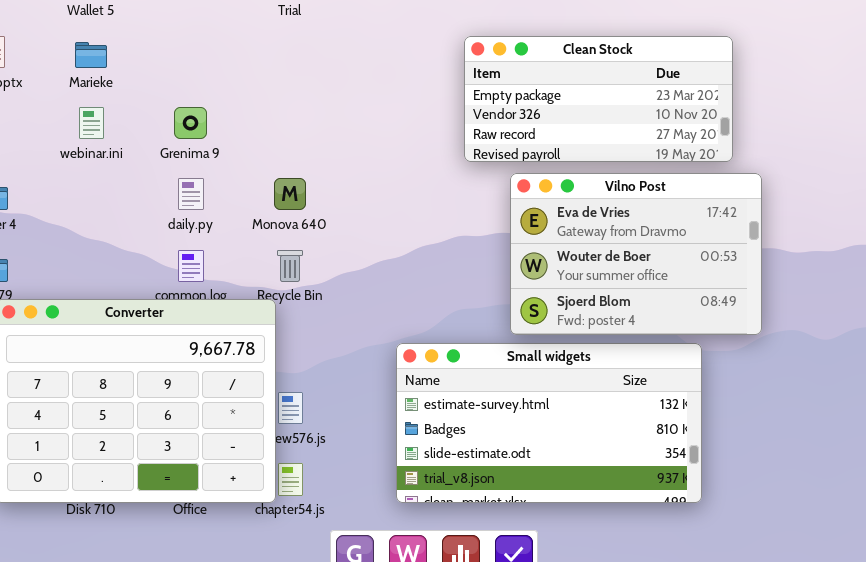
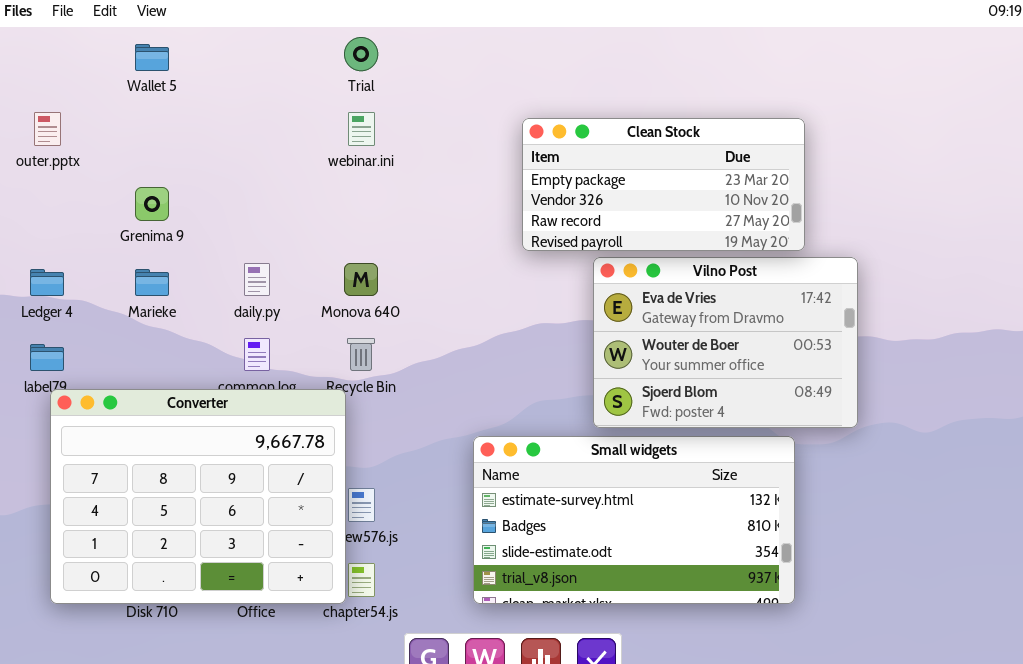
Clean Stock: [464,36,733,162] -> [522,118,805,251], moved
Marieke: [75,42,107,68] -> [135,269,169,296], moved
webinar.ini: [79,107,104,139] -> [348,112,375,146], moved
Grenima 9: [174,107,207,139] -> [135,187,169,221], moved

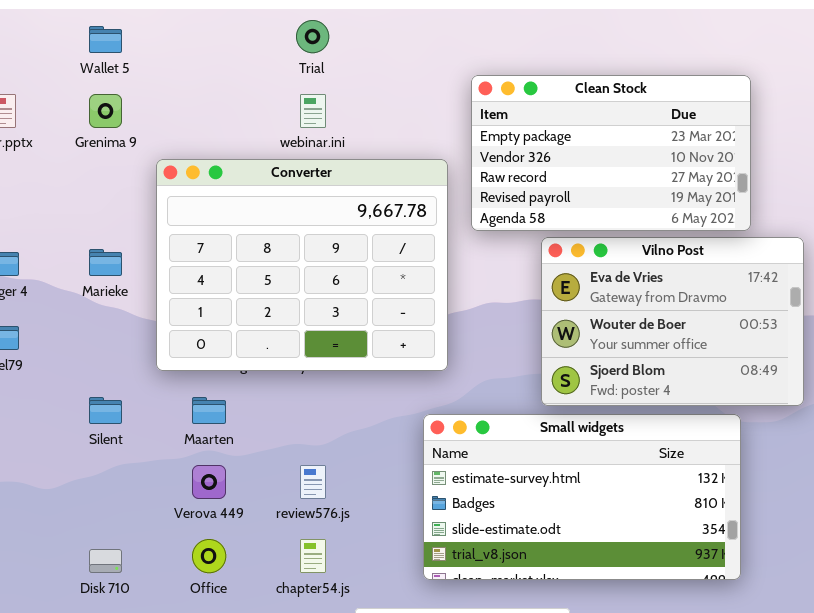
Clean Stock: [522,118,805,251] -> [471,75,751,231], resized
Grenima 9: [135,187,169,221] -> [89,94,122,128], moved
Converter: [50,389,346,604] -> [156,159,448,371], moved

